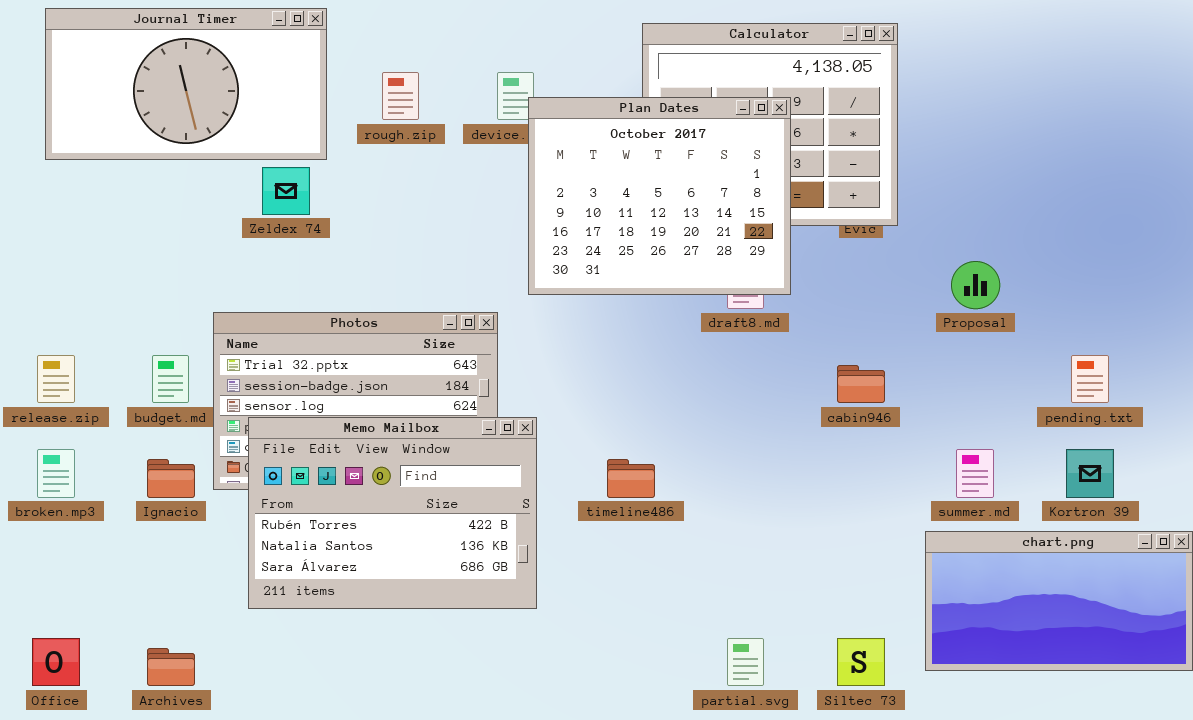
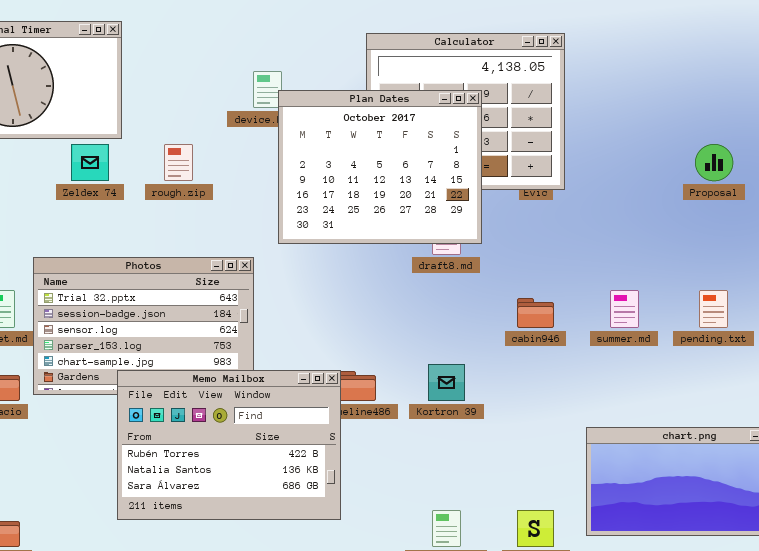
rough.zip: [382,72,419,120] -> [164,144,193,181], moved
Proposal: [951,261,1000,309] -> [695,144,733,181], moved
Memo Mailbox: [248,417,537,609] -> [117,370,341,520], moved
summer.md: [956,449,994,498] -> [610,290,639,328], moved
Kortron 39: [1066,449,1114,498] -> [428,364,465,401], moved

